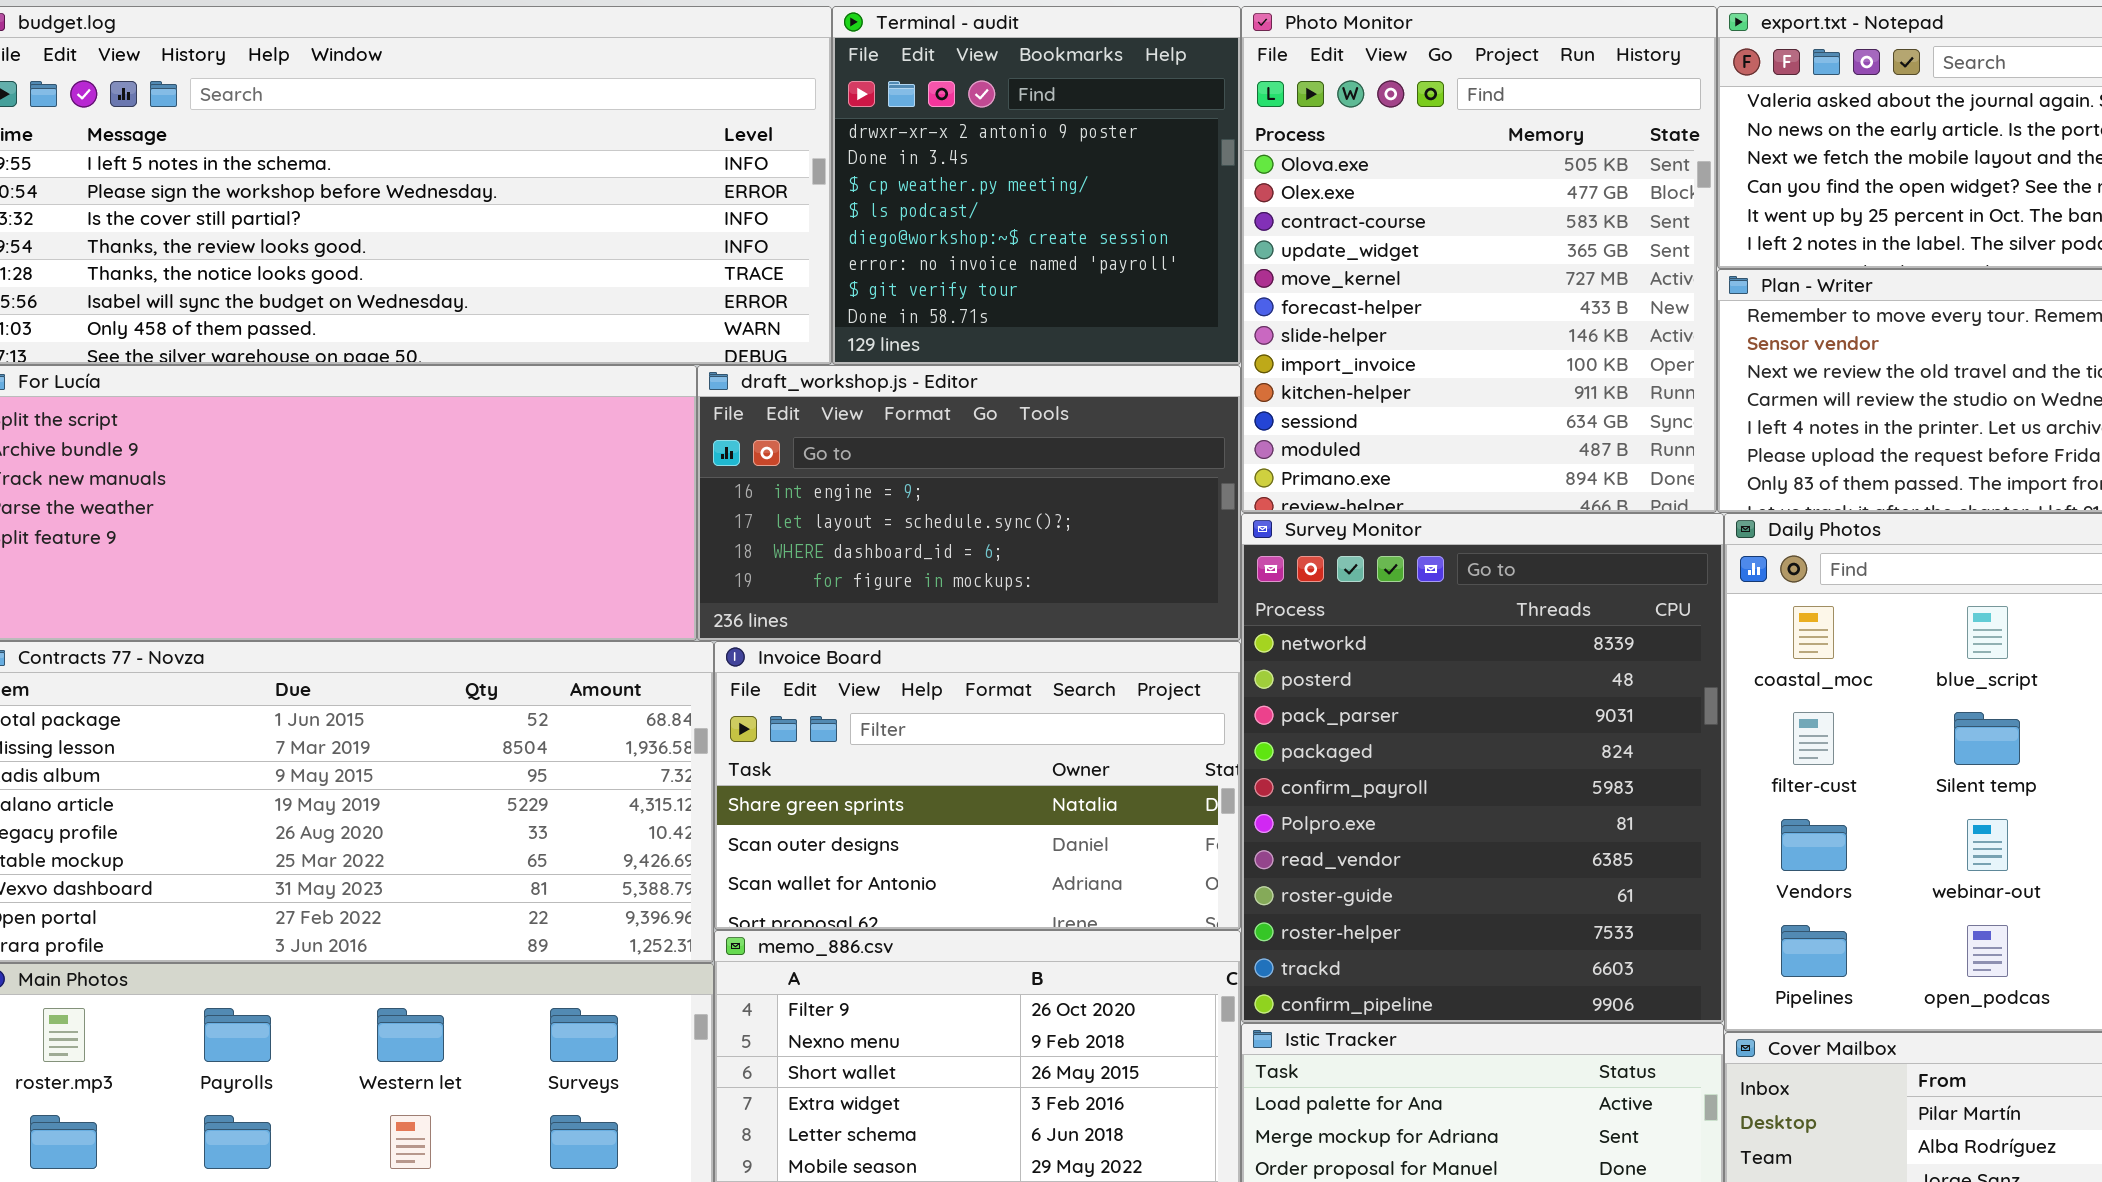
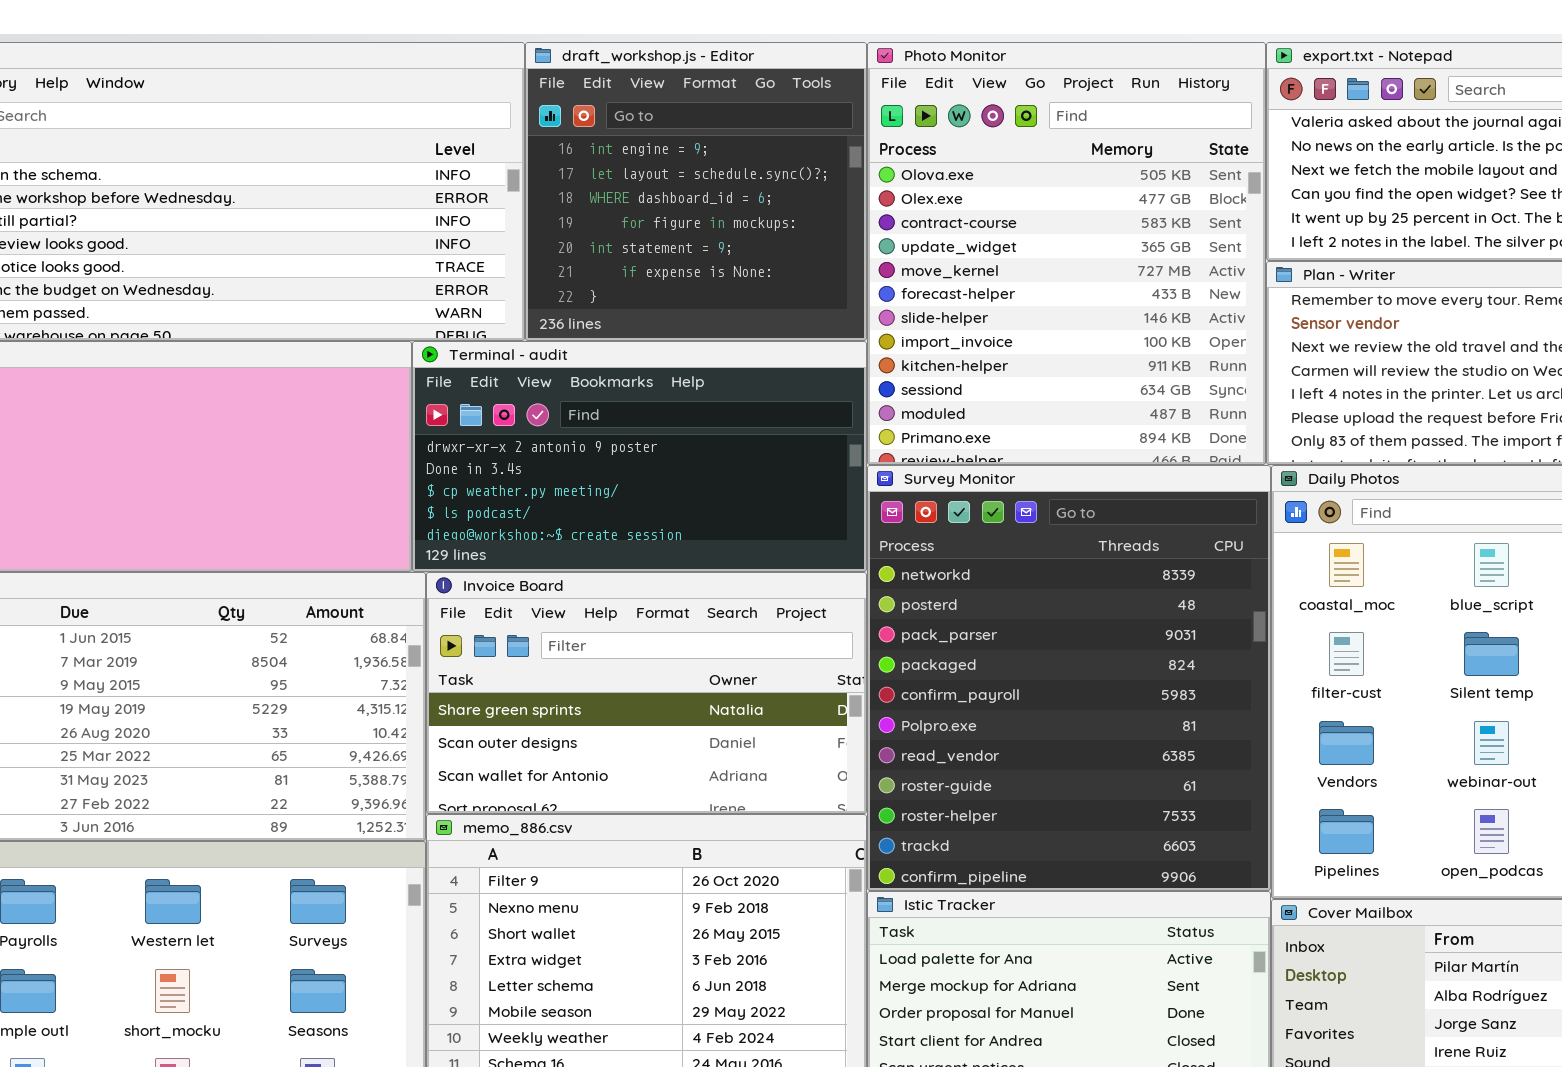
Terminal - audit: [832,6,1241,365] -> [412,341,867,572], moved, resized
draft_workshop.js - Editor: [697,365,1241,641] -> [525,42,867,341], moved, resized

